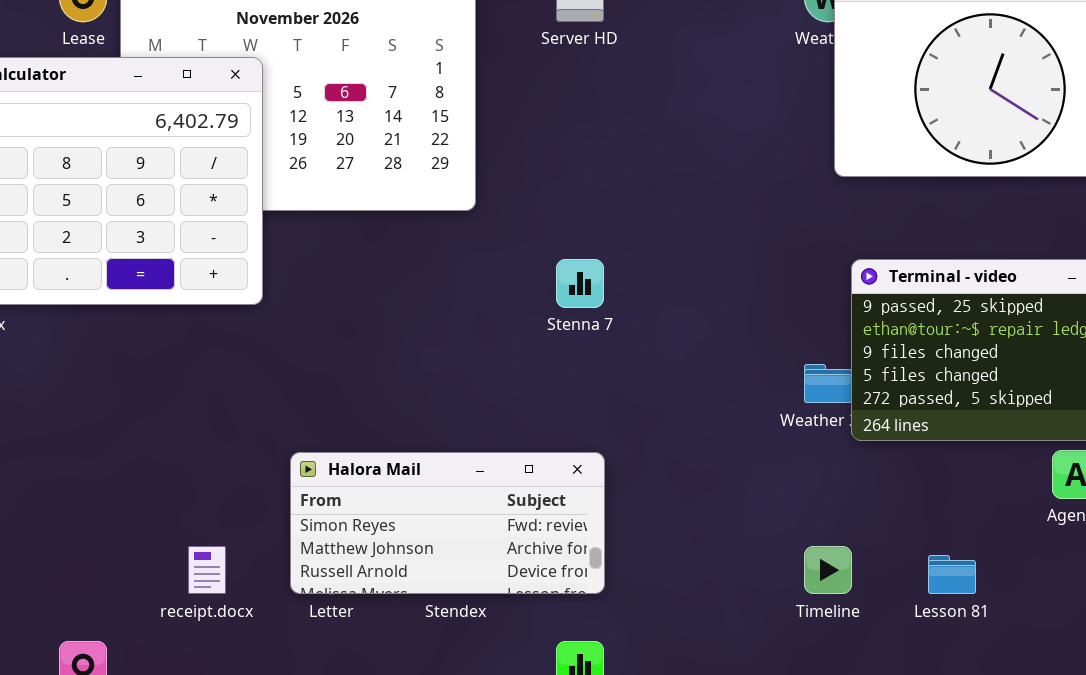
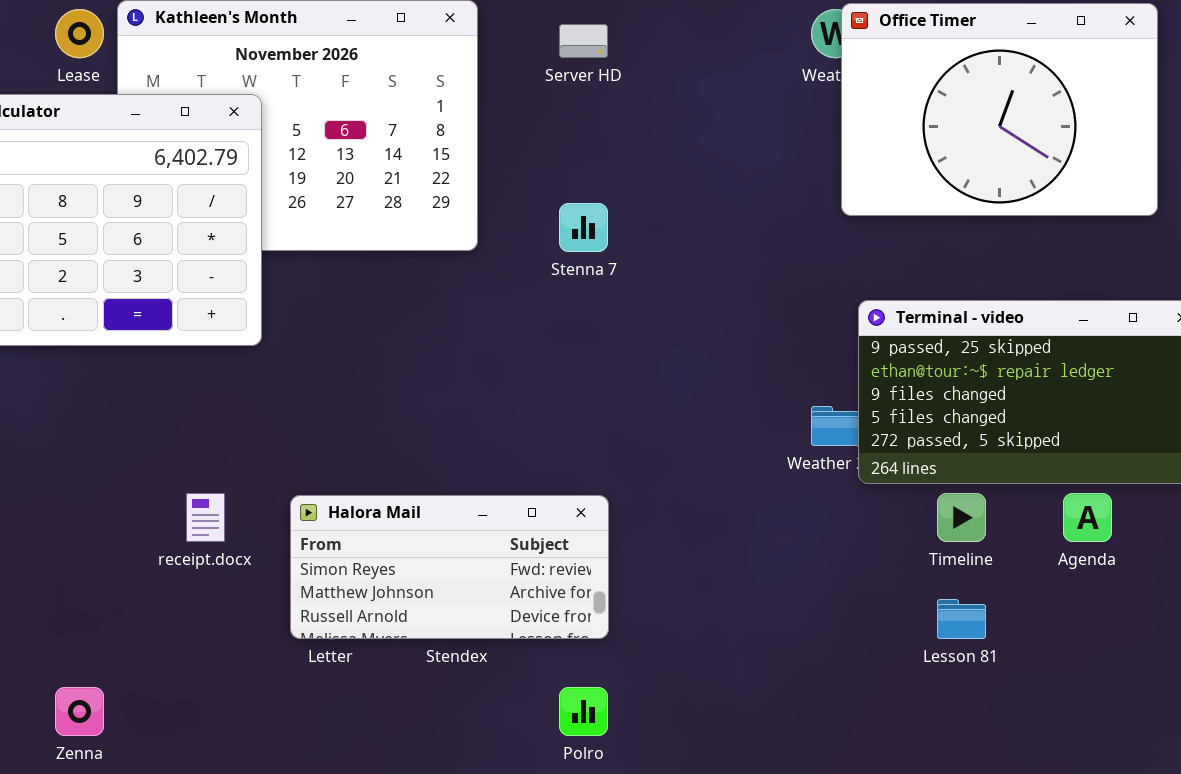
Stenna 7: [556,259,604,308] -> [559,203,608,252], moved
receipt.docx: [188,546,226,594] -> [186,493,225,542], moved
Timeline: [804,546,852,594] -> [937,493,986,542], moved

